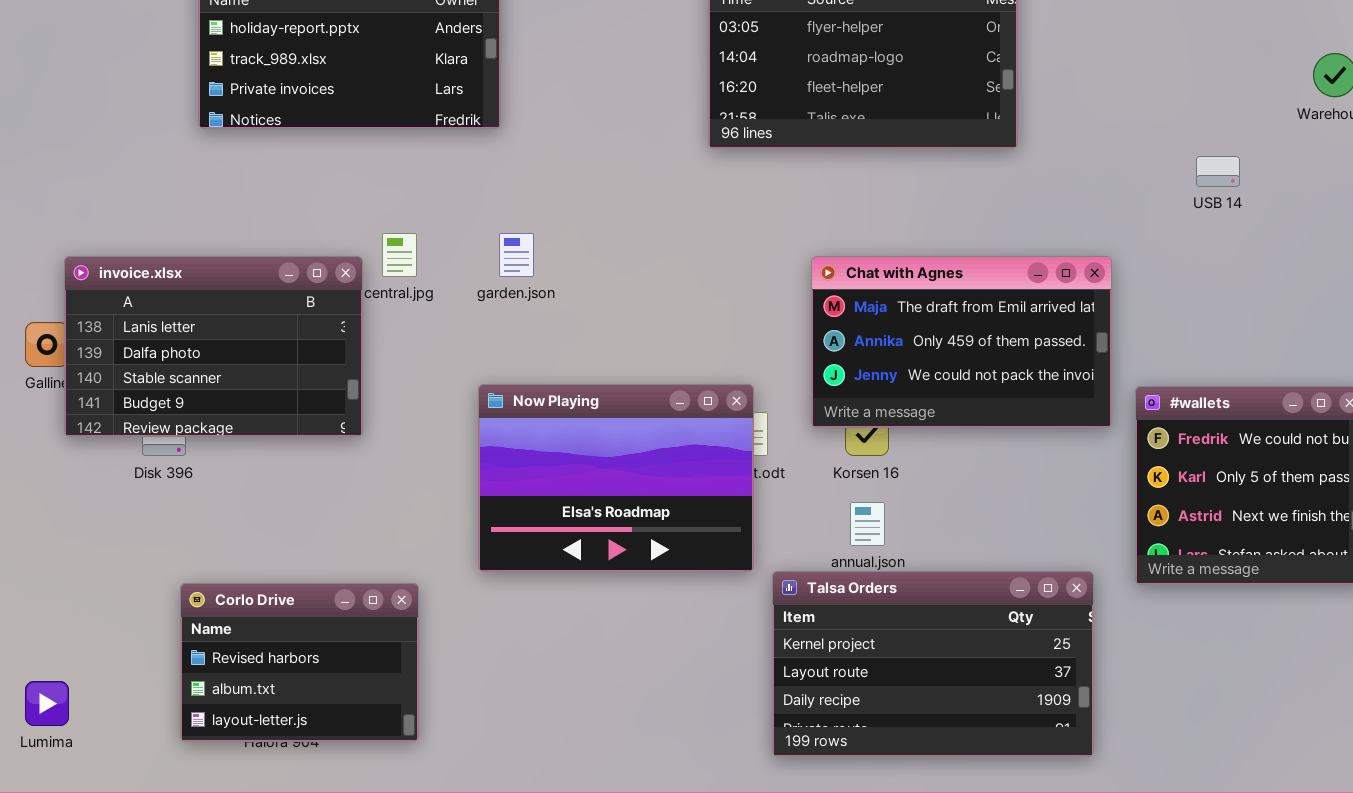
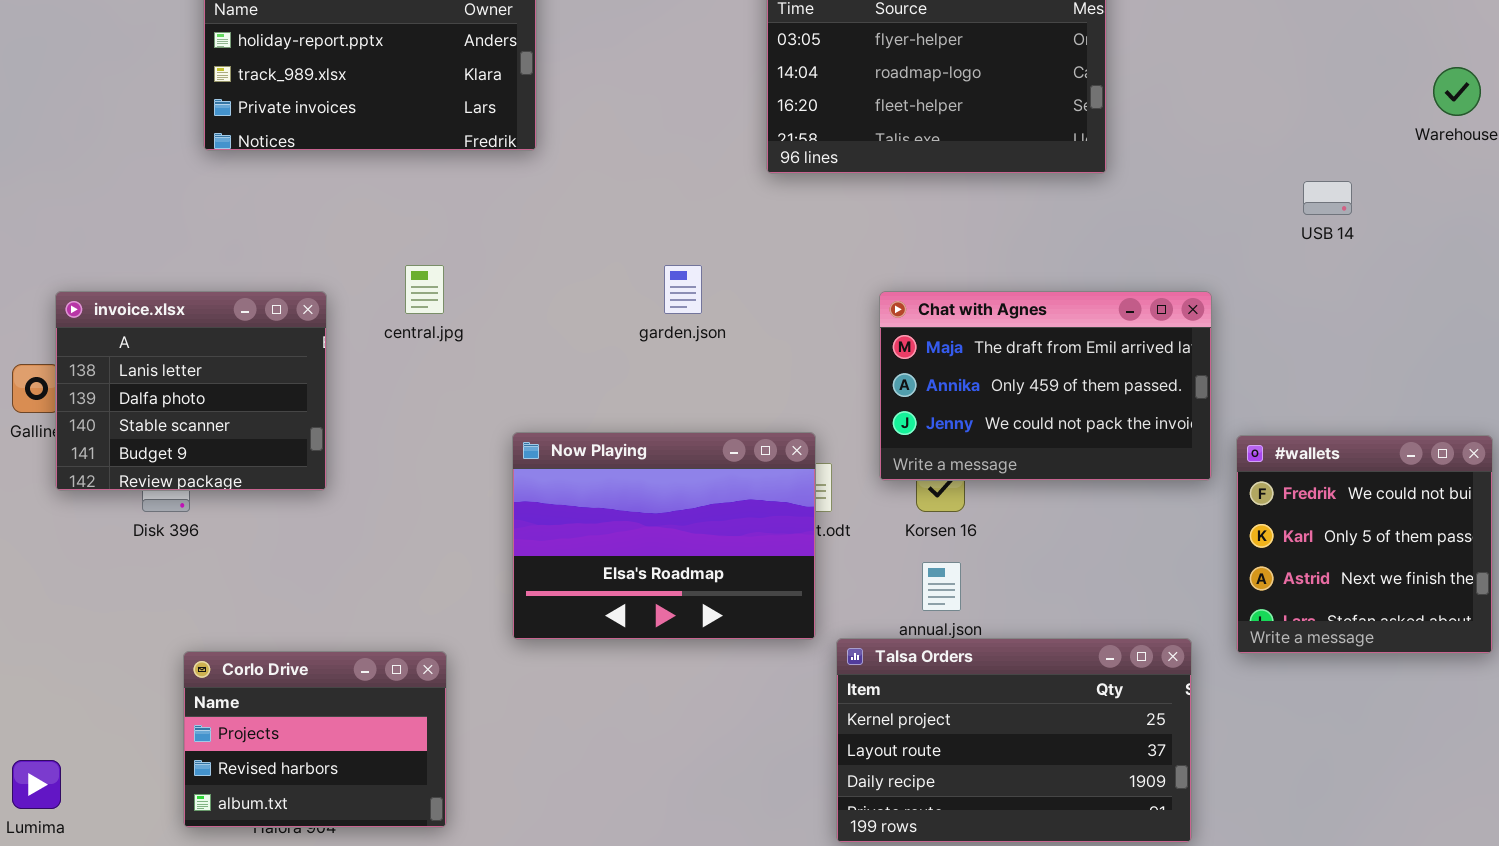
garden.json: [499,233,534,277] -> [664,265,702,314], moved
invoice.xlsx: [64,256,363,437] -> [55,291,327,491], resized
Corlo Drive: [180,583,419,742] -> [183,651,447,828], scrolled up 1 row

